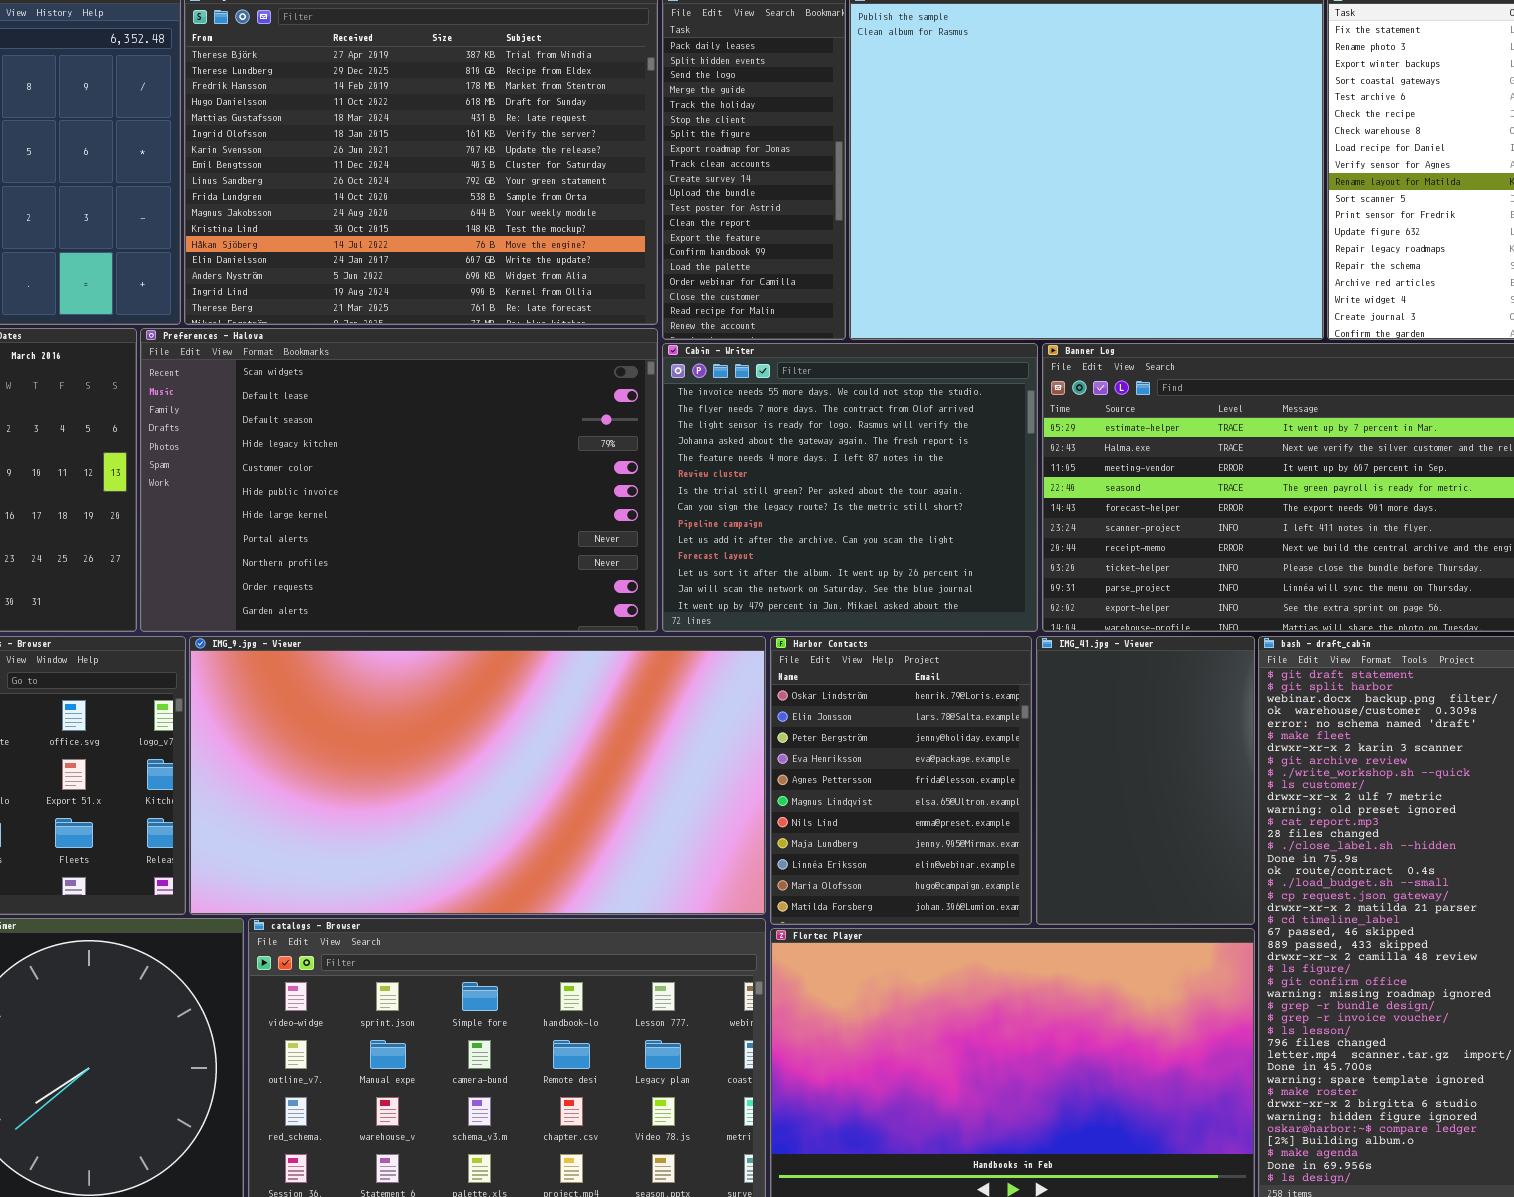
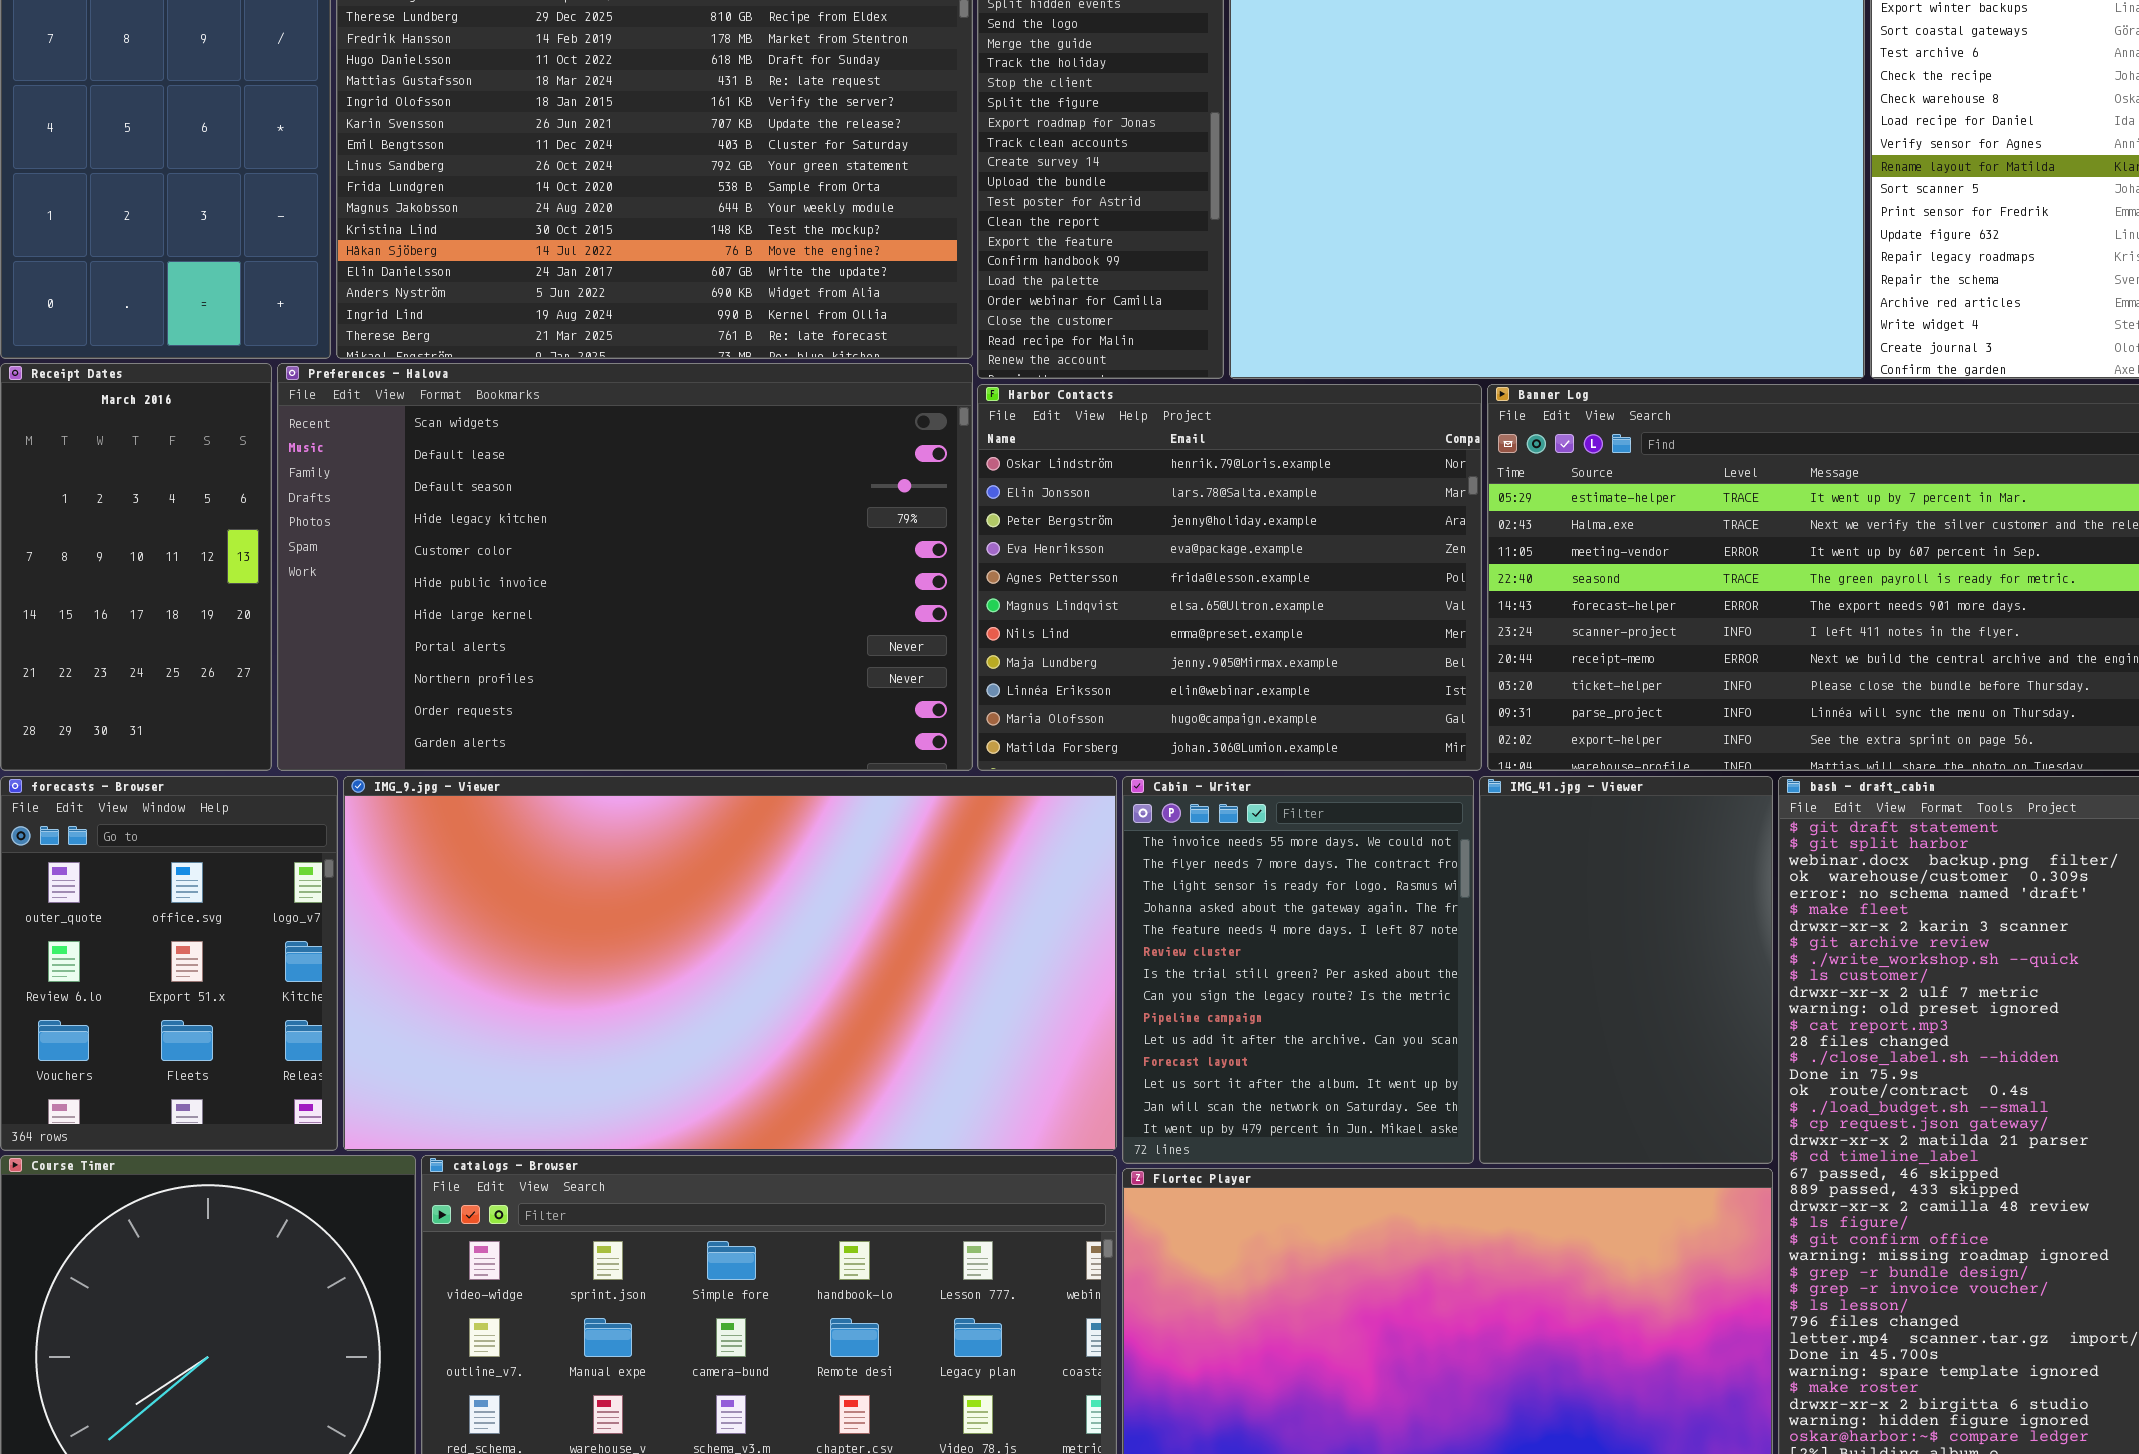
Cabin - Writer: [662,343,1038,632] -> [1122,776,1474,1164], moved, resized
Harbor Contacts: [770,636,1032,925] -> [977,384,1482,771], moved, resized

